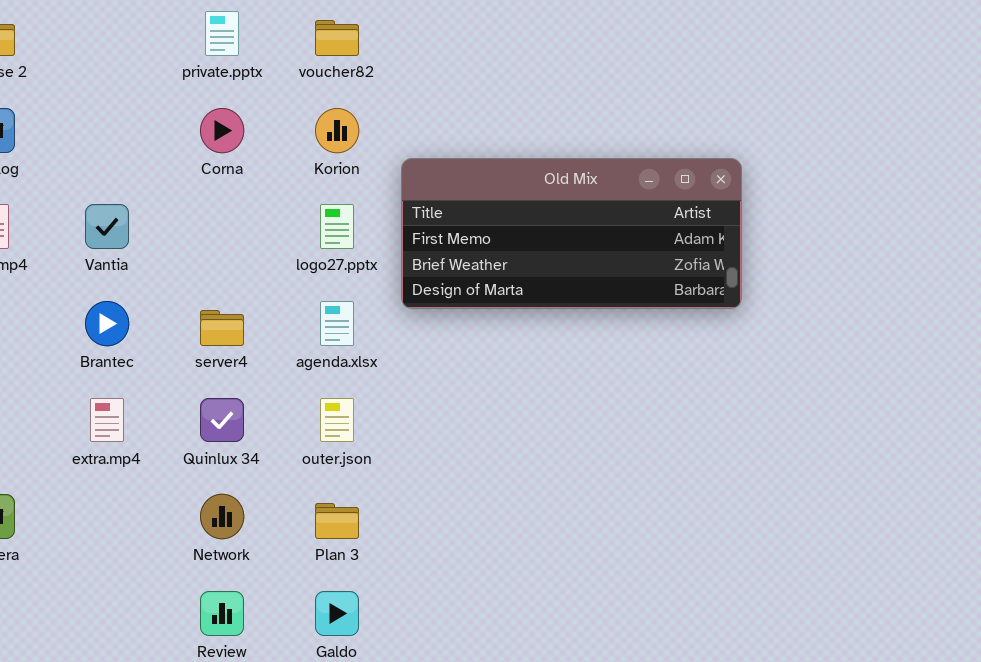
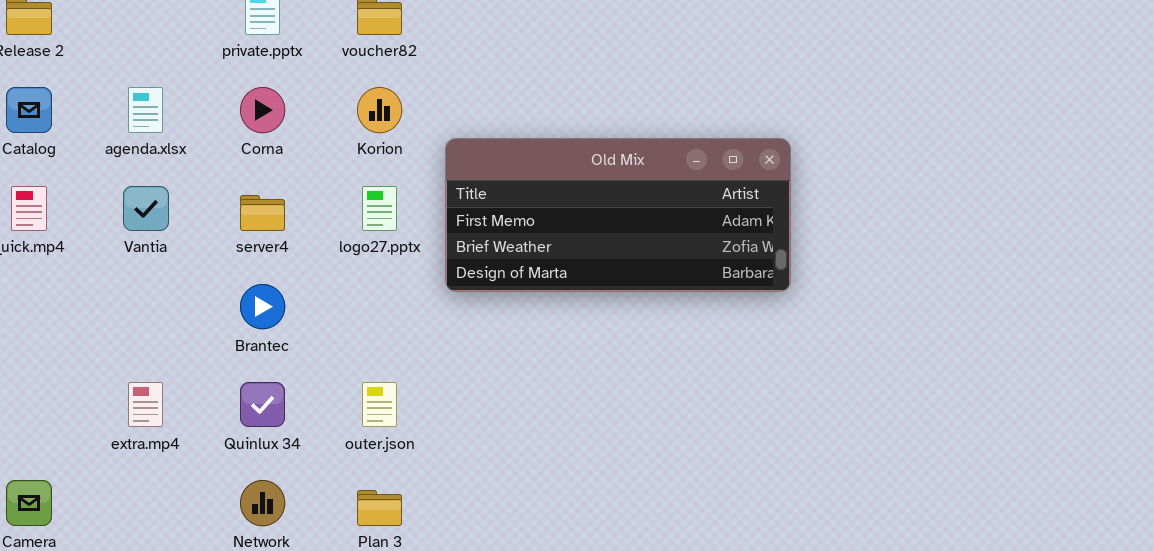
Brantec: [85,301,129,346] -> [240,284,285,329], moved
agenda.xlsx: [320,301,354,346] -> [128,87,163,133], moved
server4: [200,310,244,346] -> [240,195,285,231], moved

